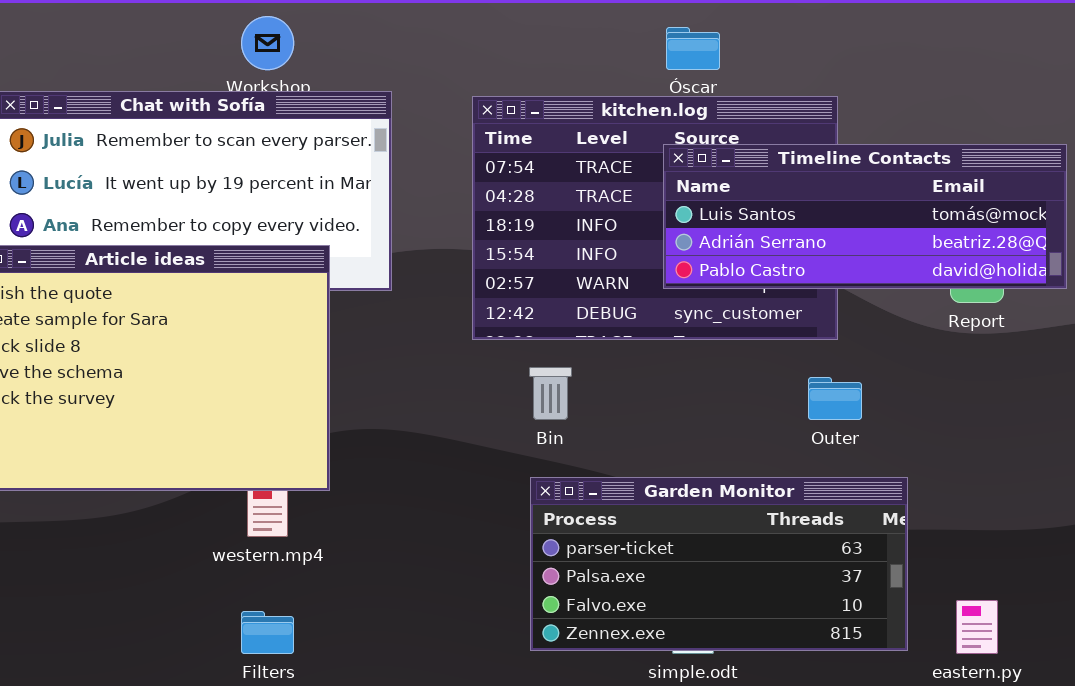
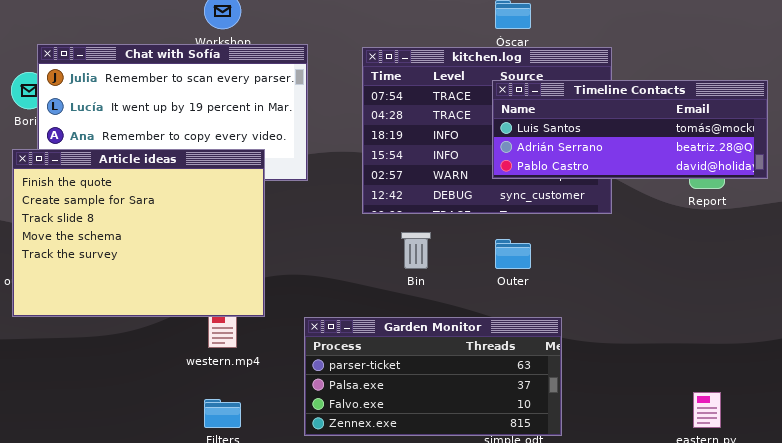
Outer: [808,377,862,420] -> [495,239,531,269], moved
Garden Monitor: [530,477,908,651] -> [304,317,562,436], moved

